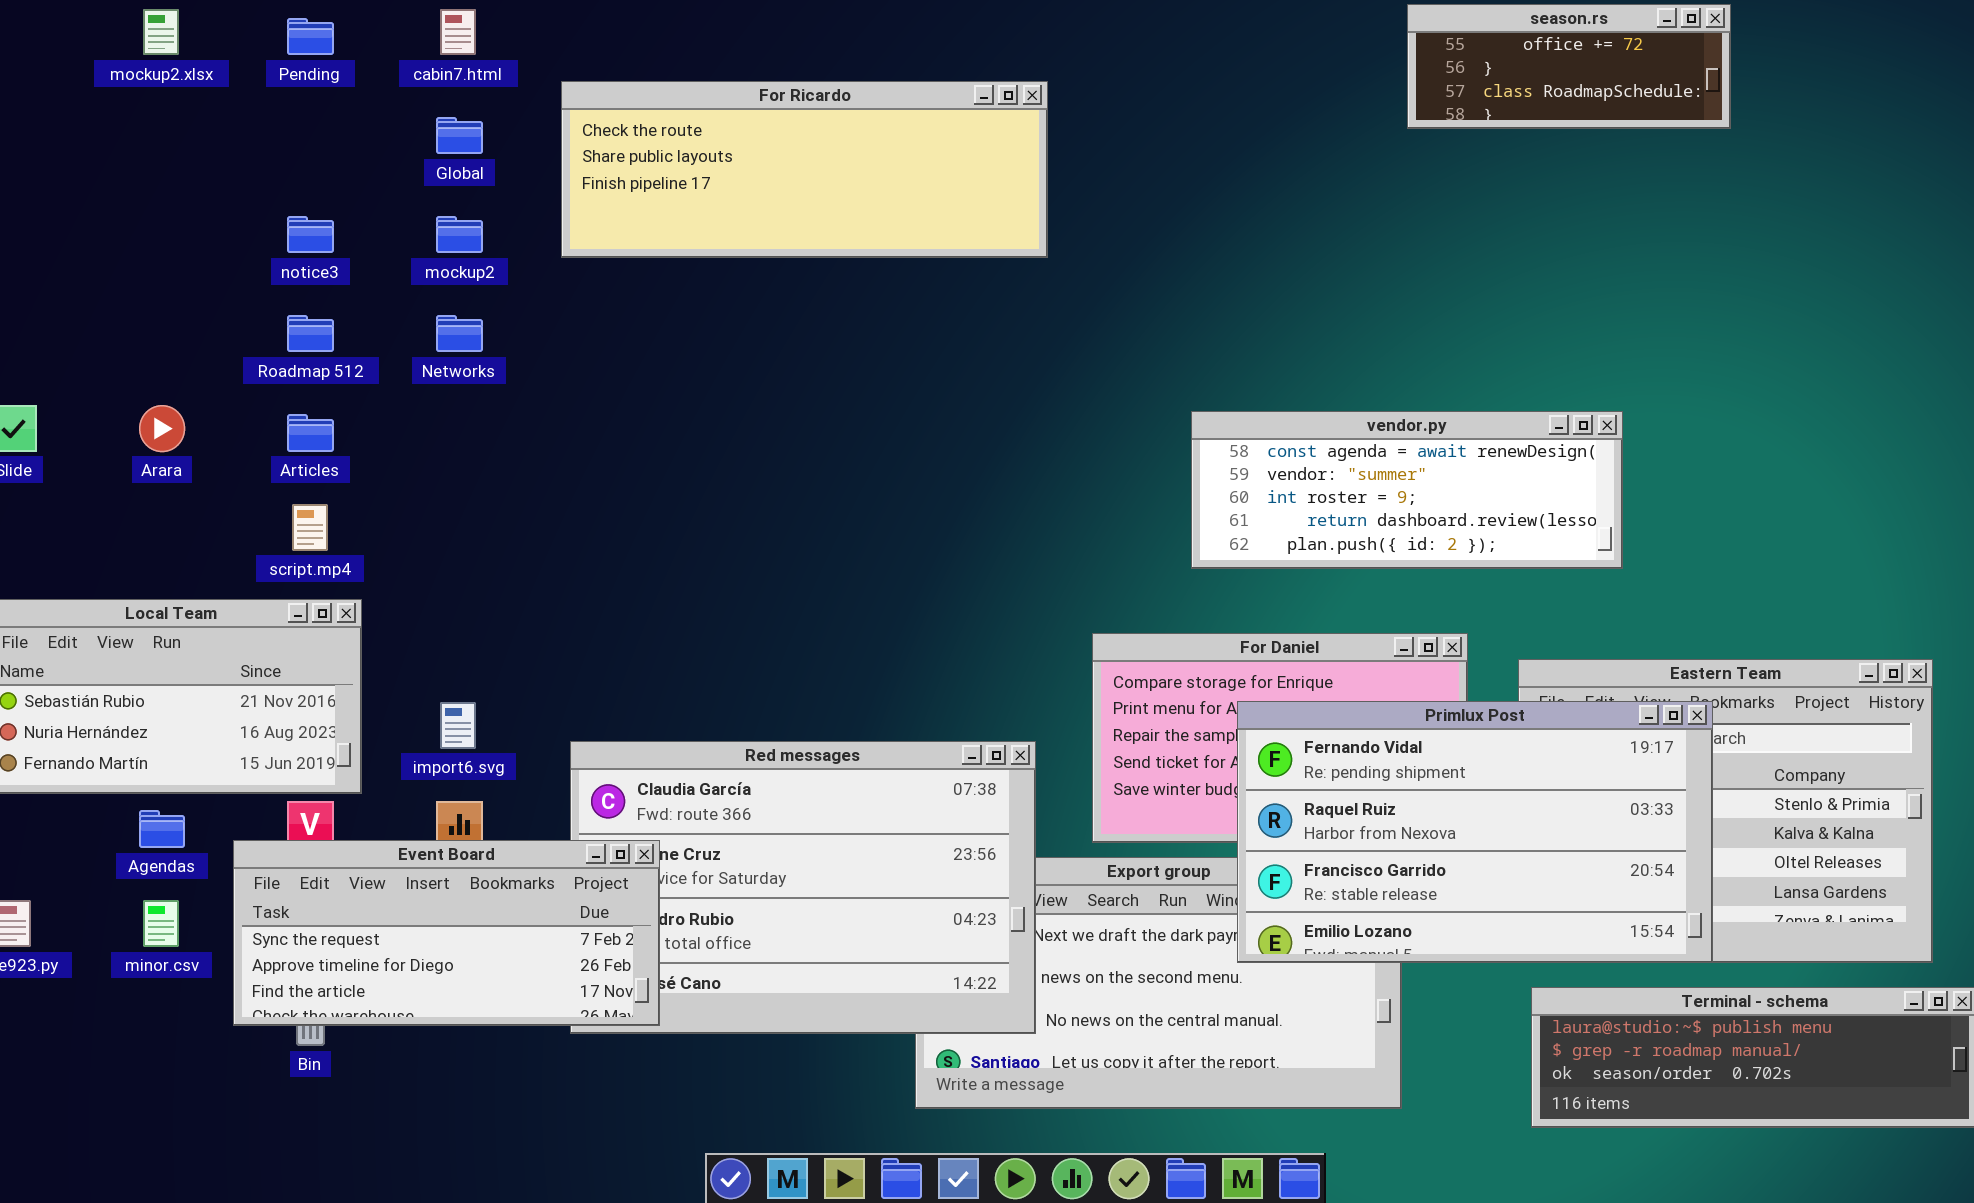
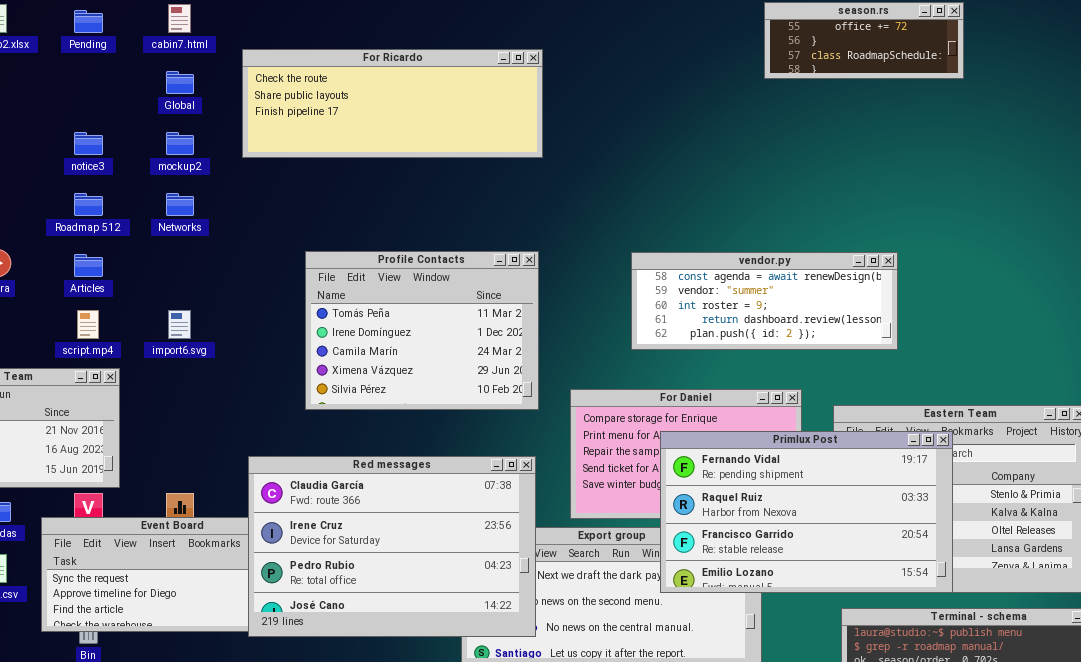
Profile Contacts: none -> [305,251,539,410], opened
import6.svg: [440,702,476,749] -> [168,310,191,339], moved
Red messages: [570,741,1036,1034] -> [248,456,536,637], raised

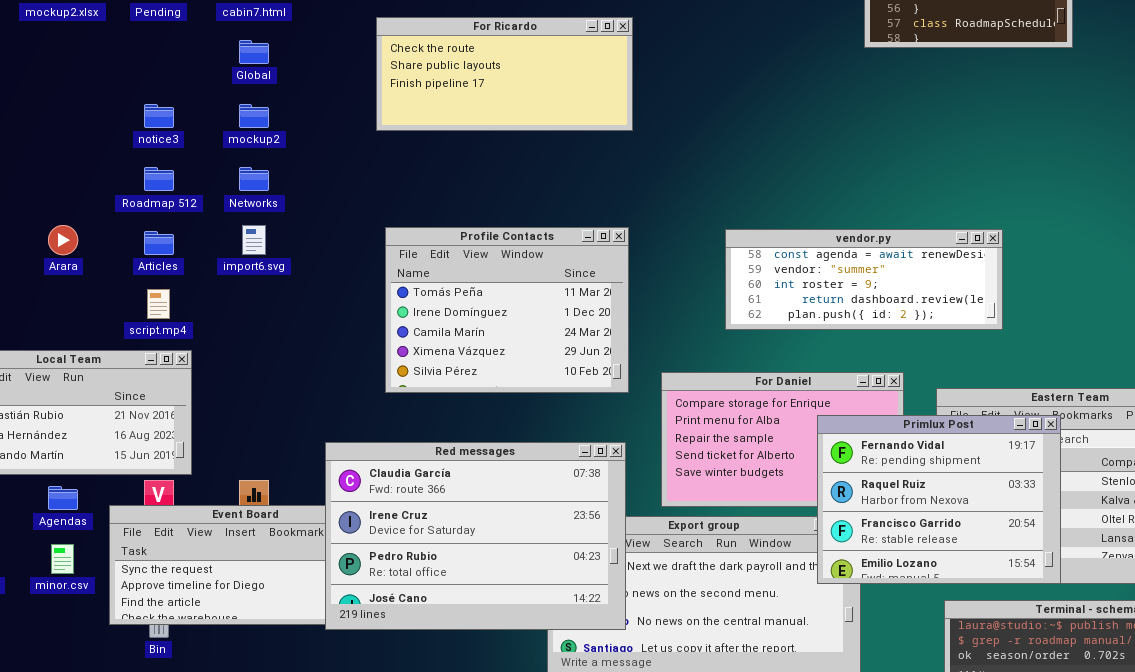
For Ricardo: [242,49,543,158] -> [376,17,633,131], resized
import6.svg: [168,310,191,339] -> [242,225,266,255], moved
Primlux Post: [660,431,953,593] -> [817,415,1061,584], resized

